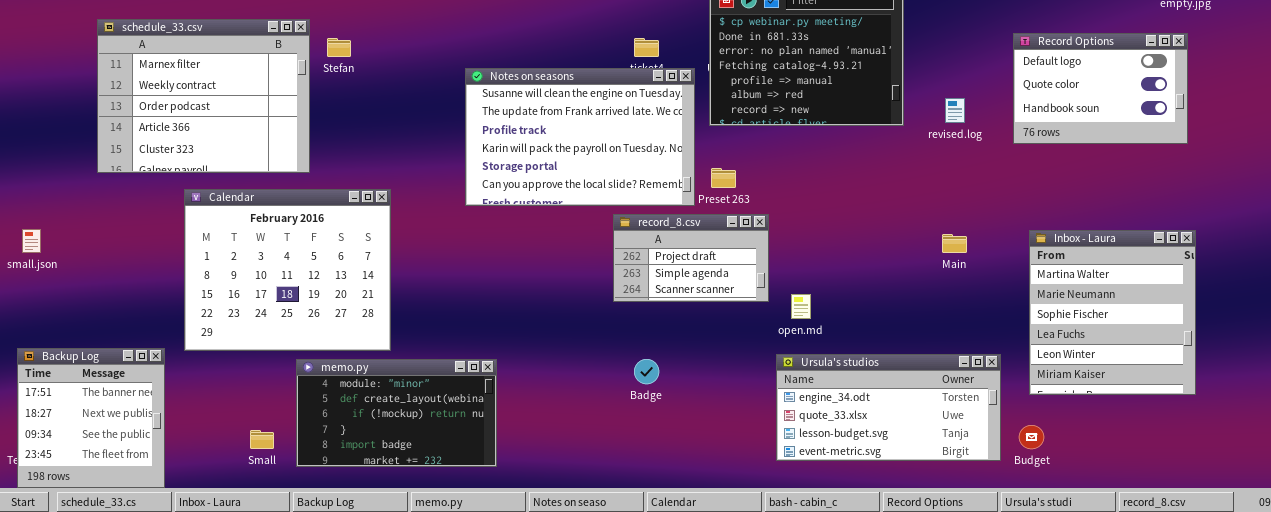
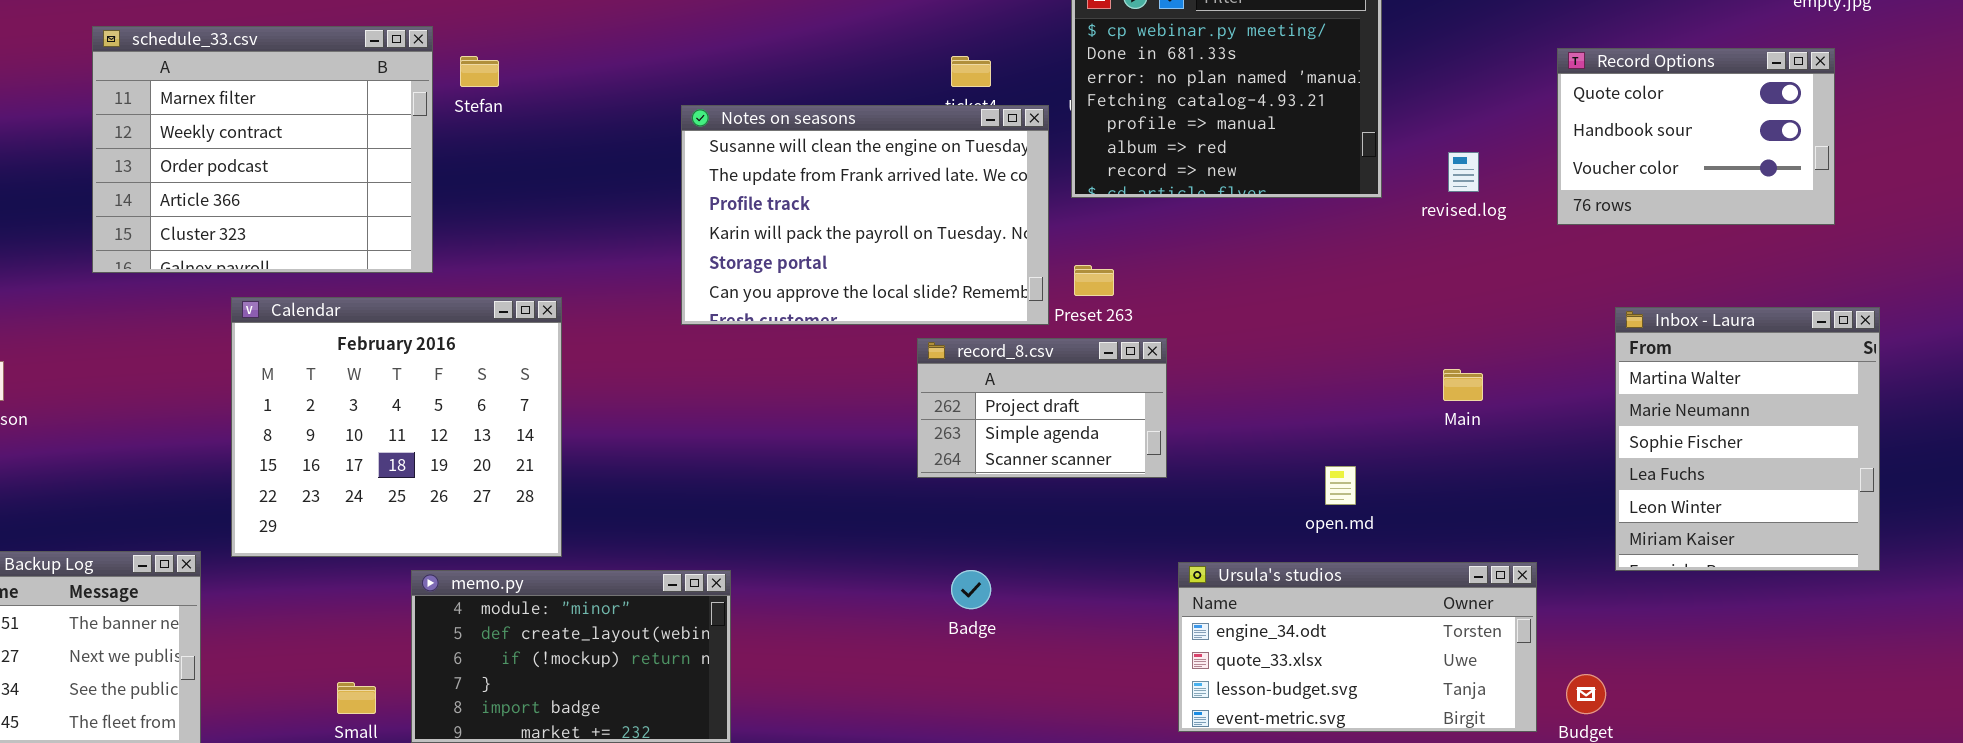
Record Options: [1013,33,1188,144] -> [1557,48,1835,225], scrolled down 1 row
Inbox - Laura: [1029,230,1196,395] -> [1615,307,1880,571], moved
open.md: [791,294,811,319] -> [1325,466,1356,505], moved

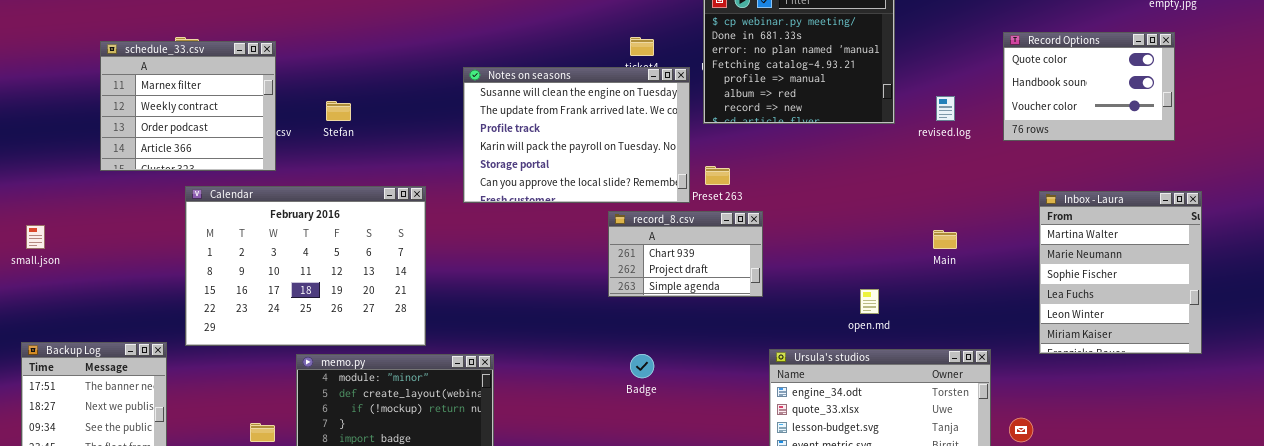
schedule_33.csv: [92,26,433,273] -> [100,41,276,171], resized
Stefan: [460,56,499,87] -> [326,101,351,121], moved
Calendar: [231,297,562,557] -> [185,186,426,346], resized
record_8.csv: [917,338,1167,478] -> [608,211,763,297], scrolled up 1 row

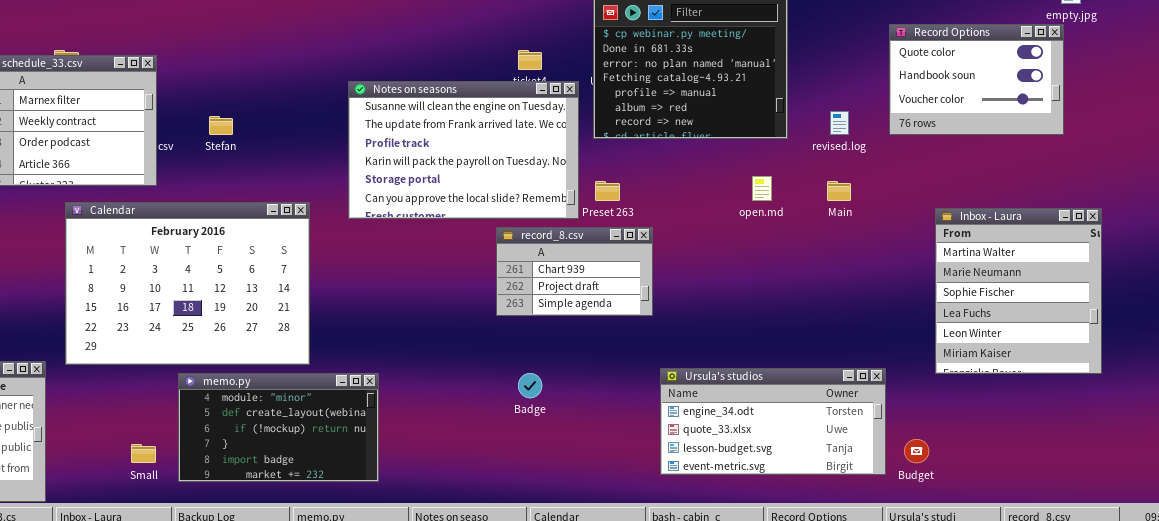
Record Options: [1003,32,1175,141] -> [889,24,1064,135], moved
Main: [933,230,957,249] -> [827,181,851,201], moved
open.md: [860,289,879,314] -> [752,176,772,201], moved

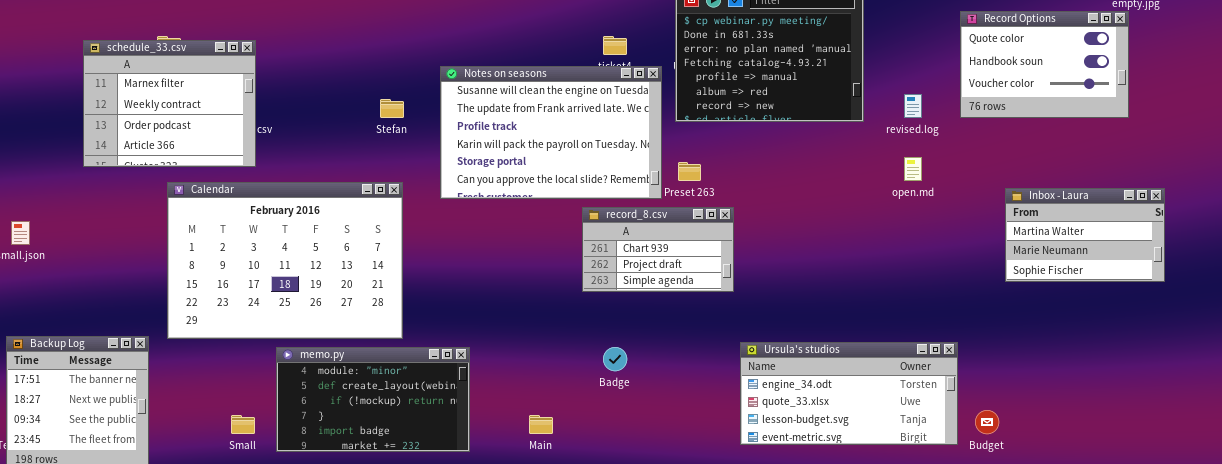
Stefan: [209,116,233,135] -> [380,99,404,118], moved
open.md: [752,176,772,201] -> [904,157,922,181], moved
Main: [827,181,851,201] -> [529,415,553,434], moved
Inbox - Laura: [935,208,1102,374] -> [1005,188,1165,282], resized

